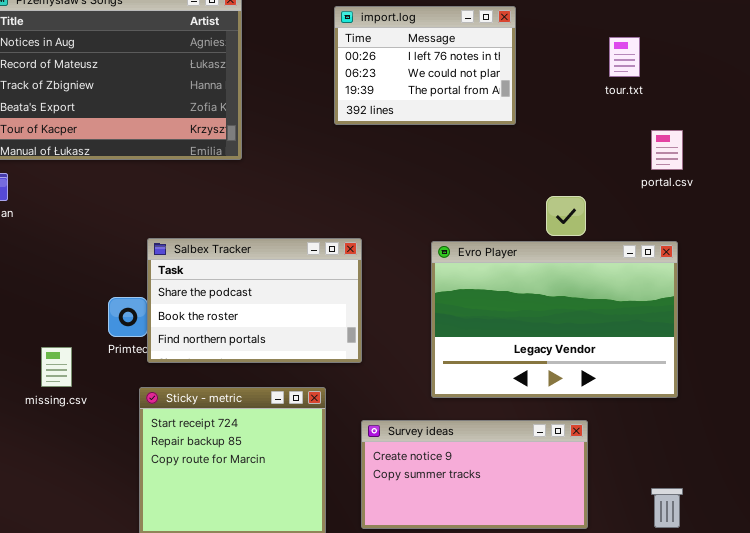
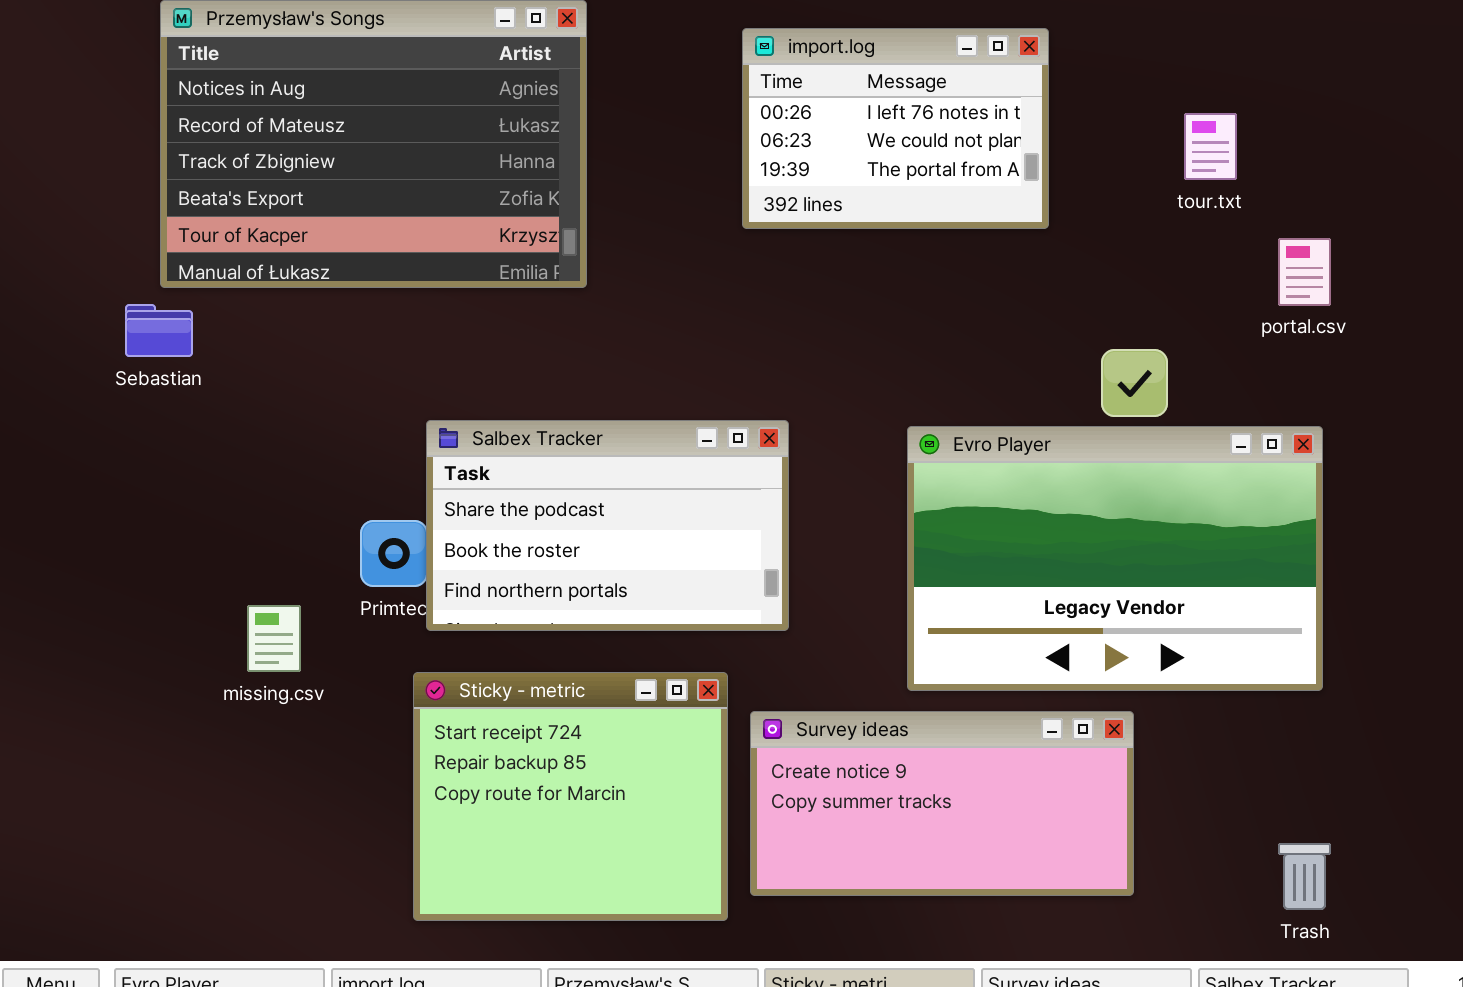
tour.txt: [609,37,640,77] -> [1184,113,1237,180], moved
Survey ideas: [361,420,588,529] -> [750,711,1134,896], moved

